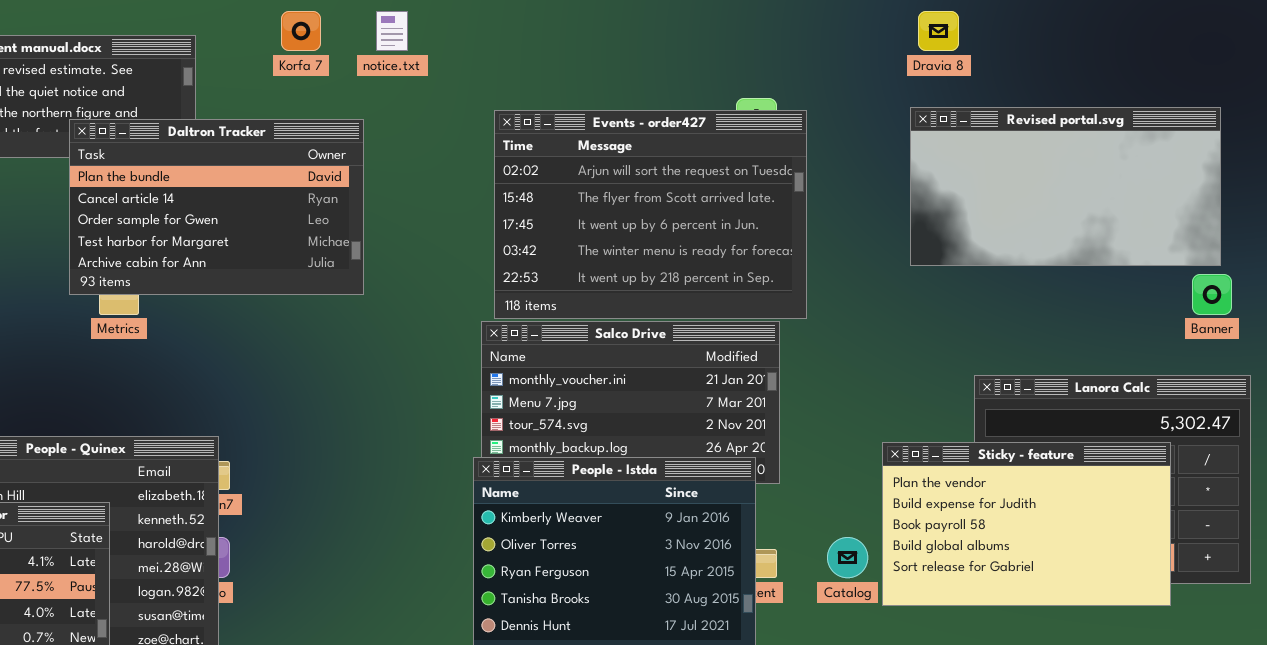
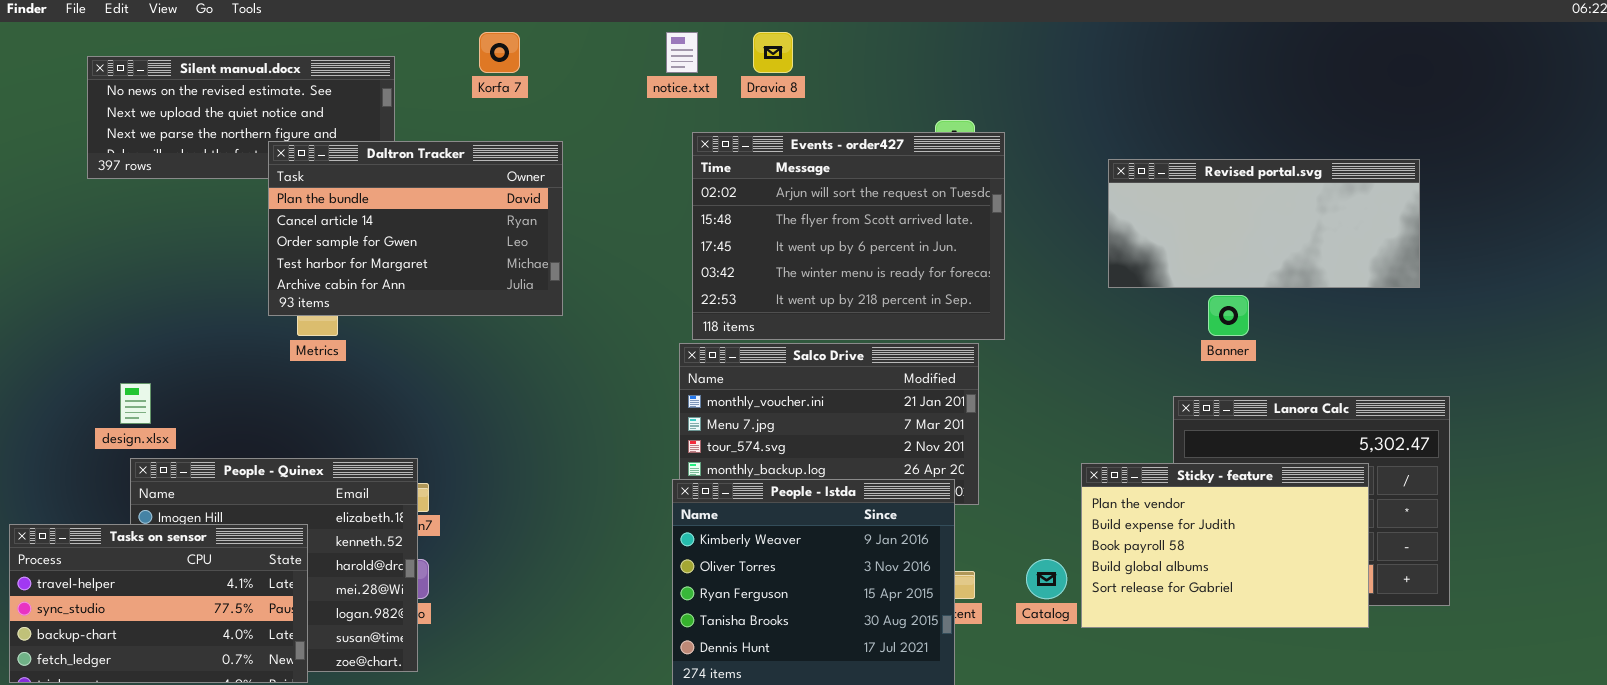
notice.txt: [376,11,408,51] -> [666,32,698,73], moved
Dravia 8: [918,11,959,51] -> [753,32,793,73], moved
Revised portal.svg: [910,107,1221,266] -> [1108,159,1420,288], resized
Banner: [1192,274,1232,315] -> [1208,295,1249,336], moved

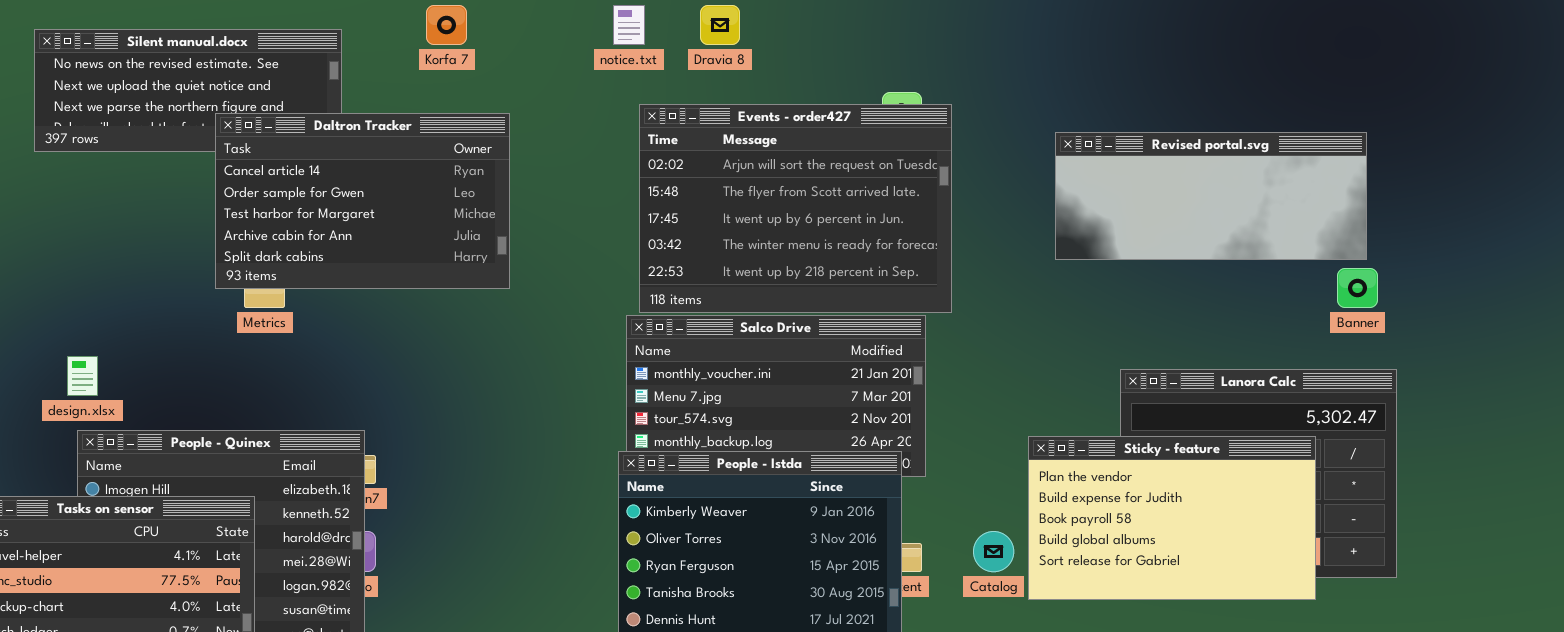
Daltron Tracker: [268,141,563,316] -> [215,113,510,289], scrolled down 1 row
Banner: [1208,295,1249,336] -> [1337,268,1378,308], moved

